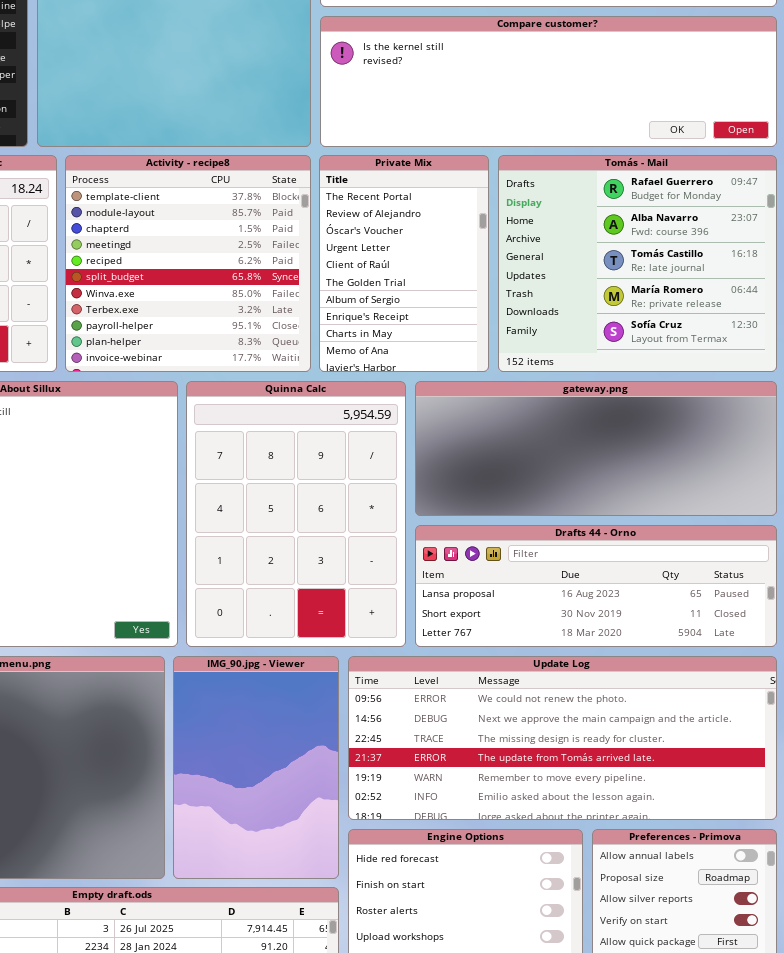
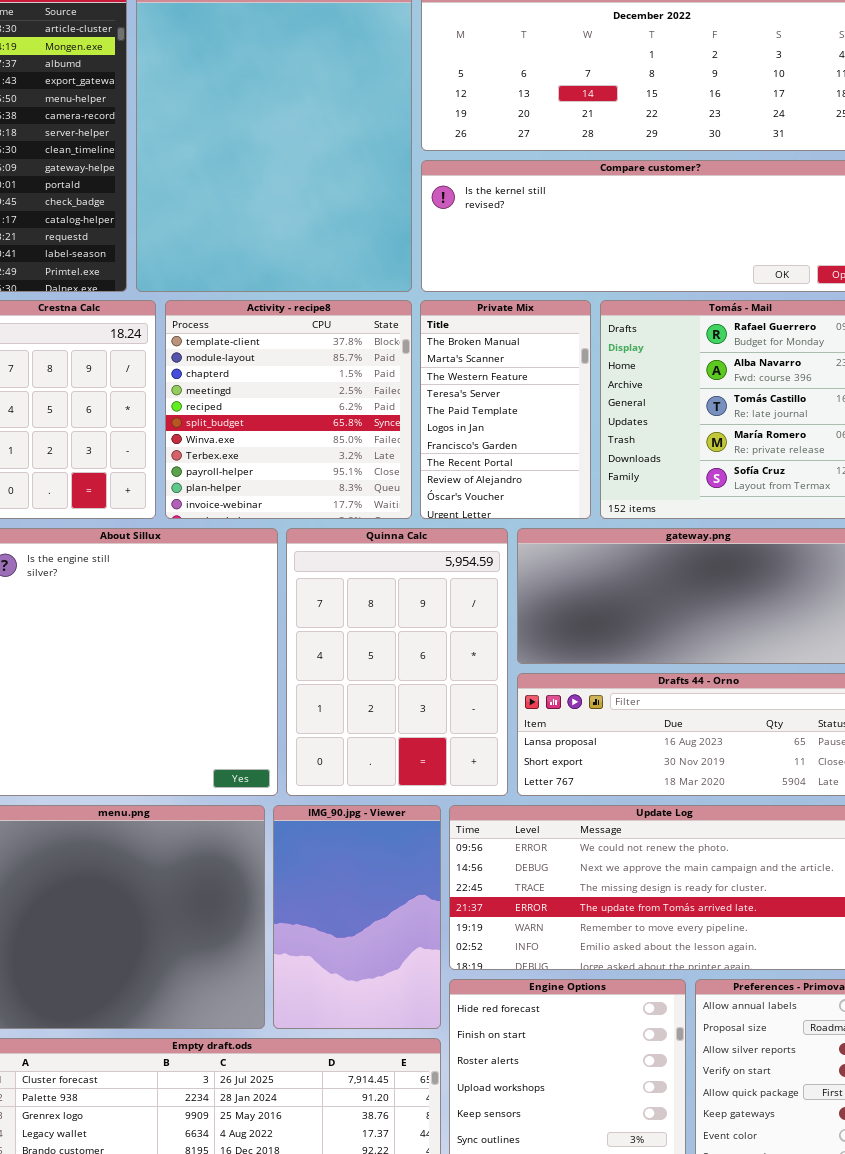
Private Mix: [319,155,489,372] -> [420,300,591,519], scrolled up 7 rows

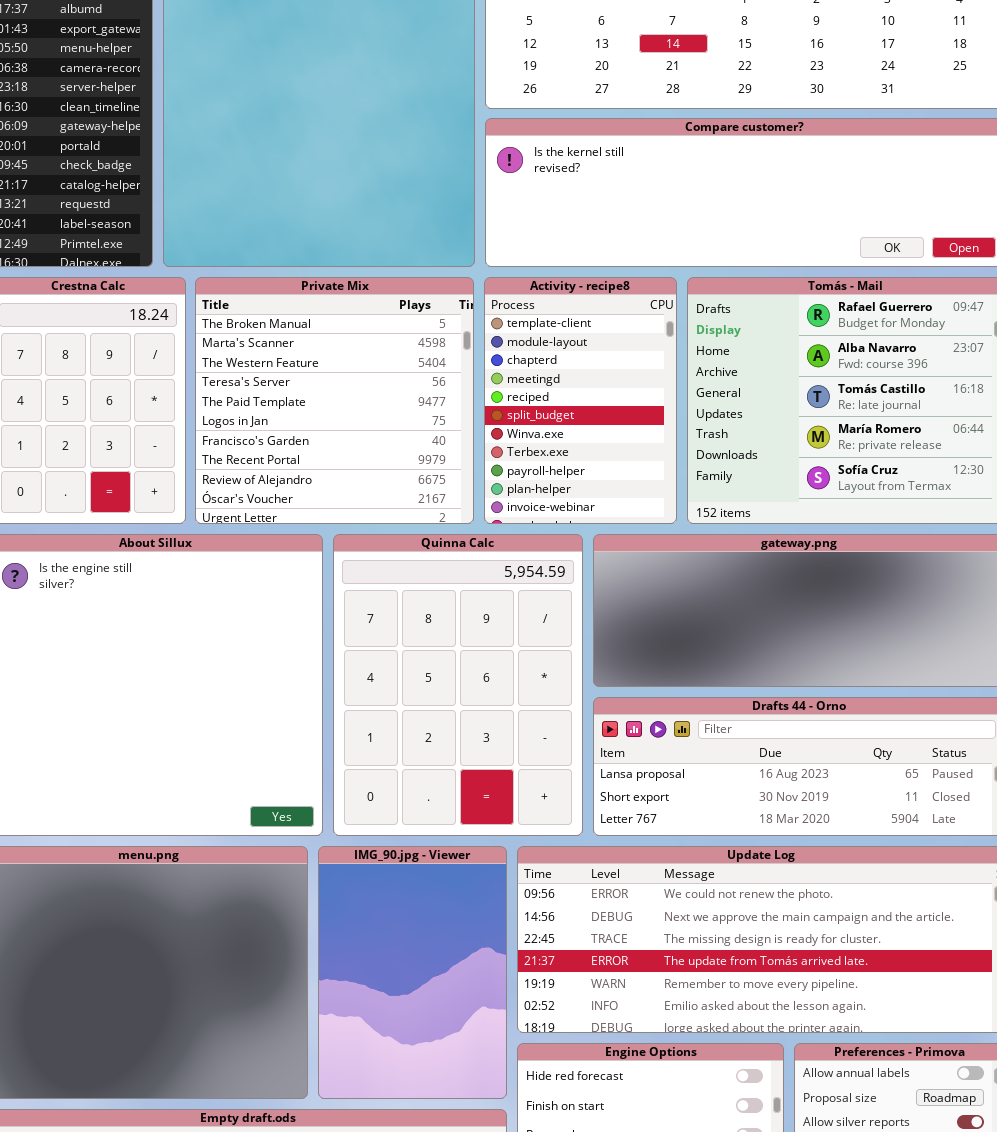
Activity - recipe8: [165,300,412,519] -> [484,277,677,524], moved, resized
Private Mix: [420,300,591,519] -> [195,277,474,524], moved, resized

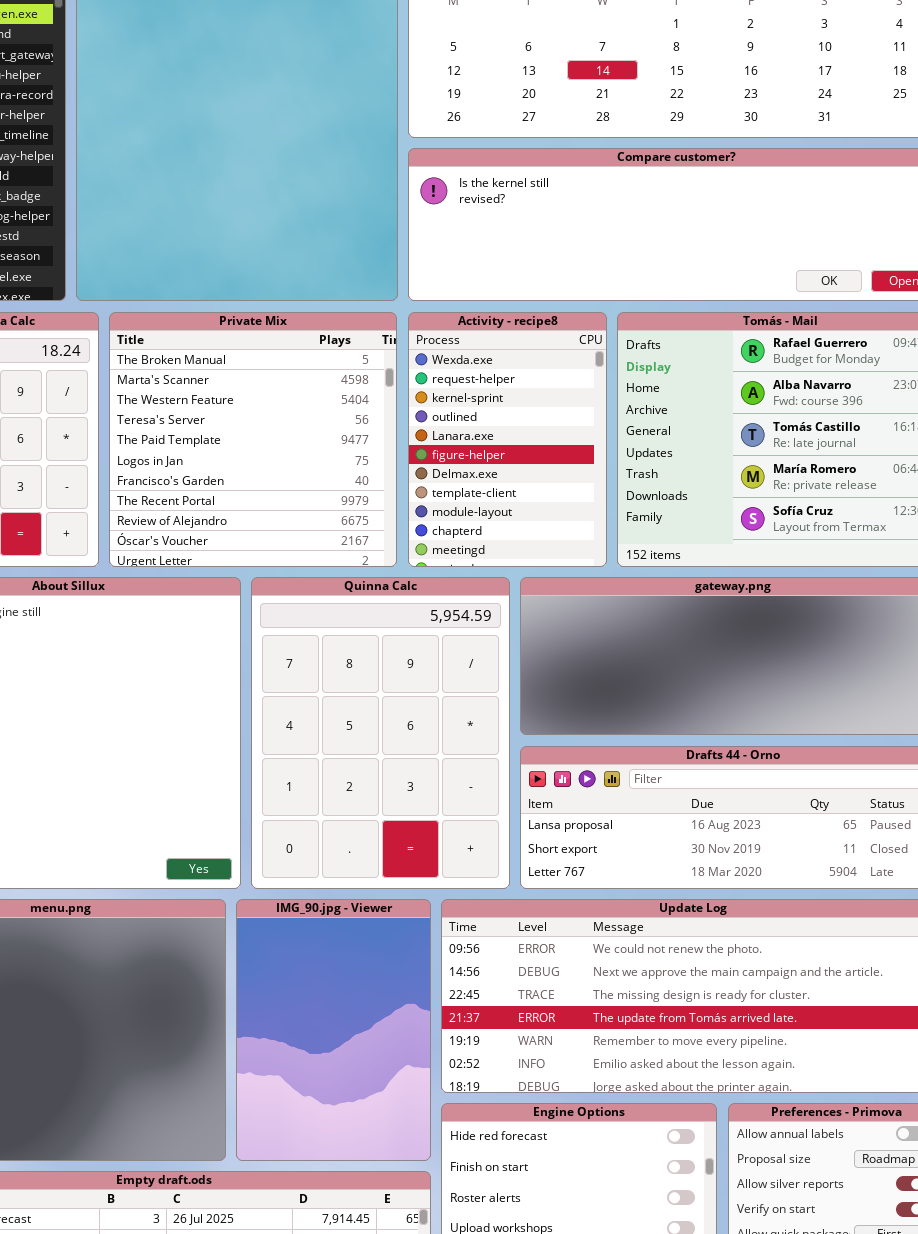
Activity - recipe8: [484,277,677,524] -> [408,312,607,567], scrolled up 7 rows

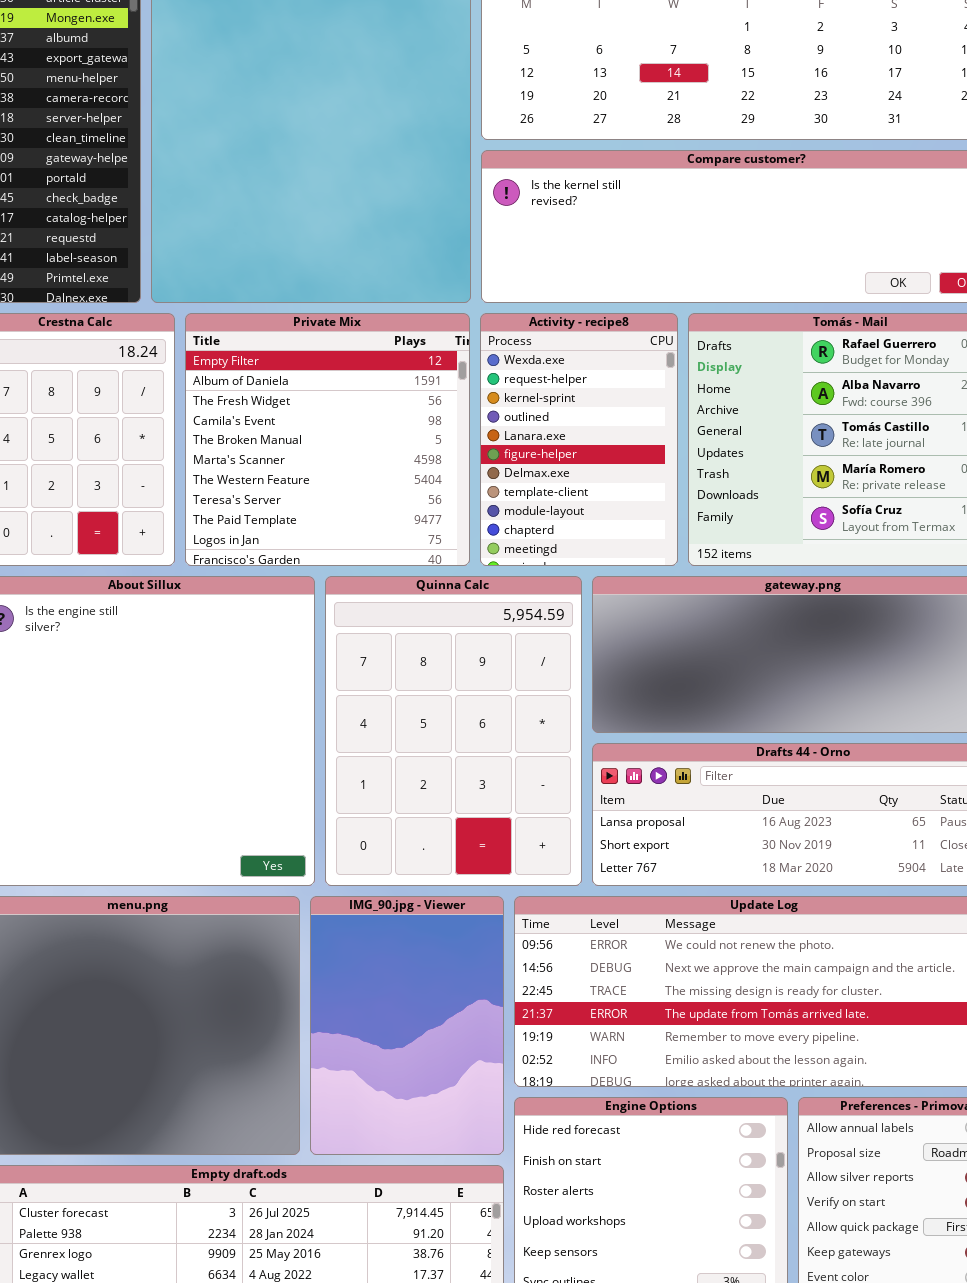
Private Mix: [109,312,397,567] -> [185,313,470,566], scrolled up 4 rows

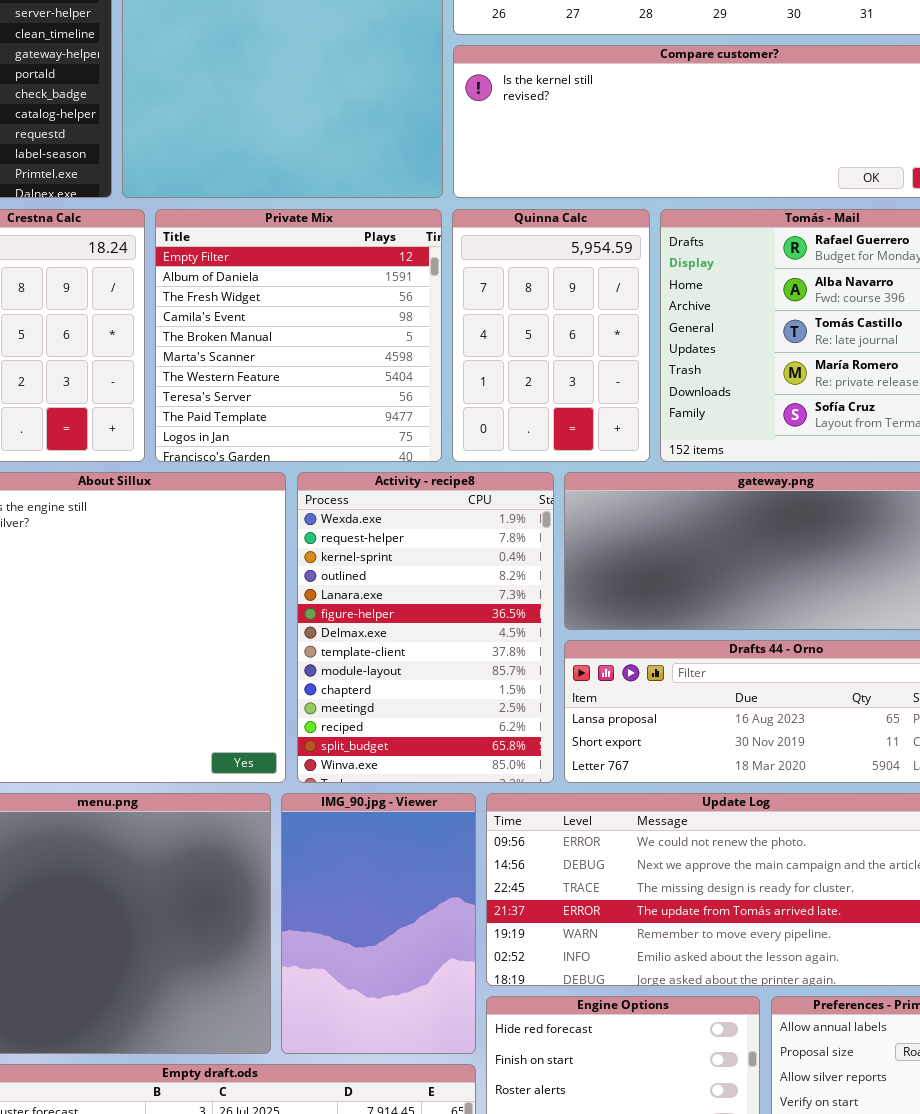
Activity - recipe8: [480,313,678,566] -> [297,472,554,783], moved, resized
Quinna Calc: [325,576,582,886] -> [452,209,650,462], moved, resized

